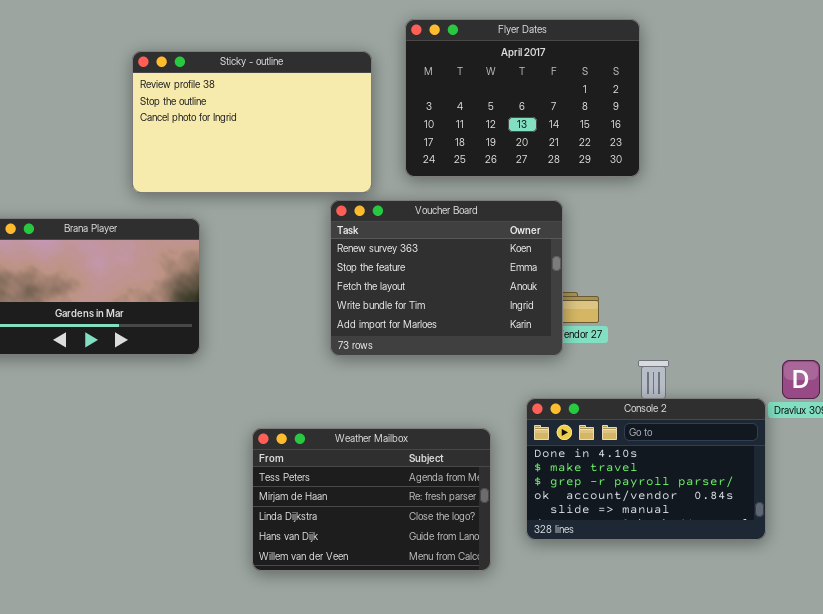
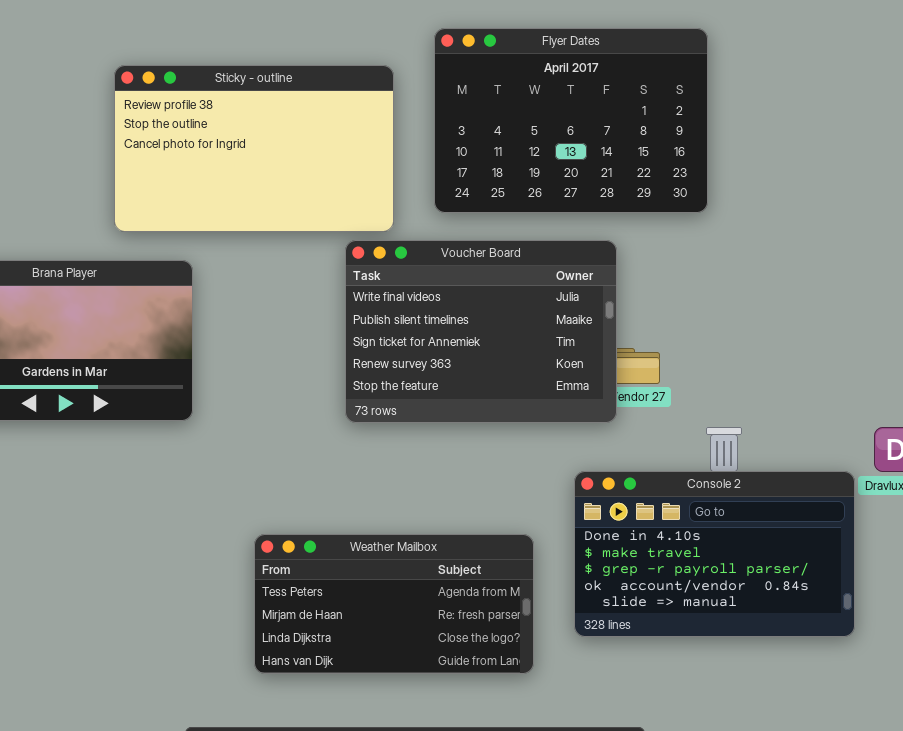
Voucher Board: [330,200,563,356] -> [345,240,617,423], scrolled up 3 rows
Weather Mailbox: [252,428,491,571] -> [254,534,534,674], resized

